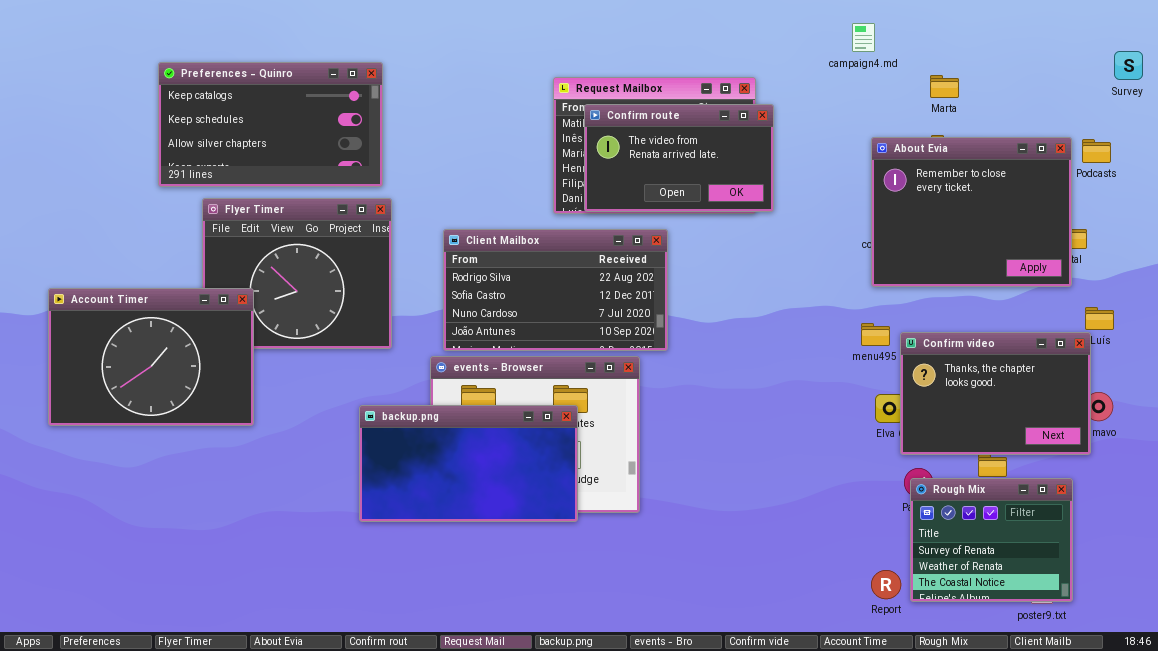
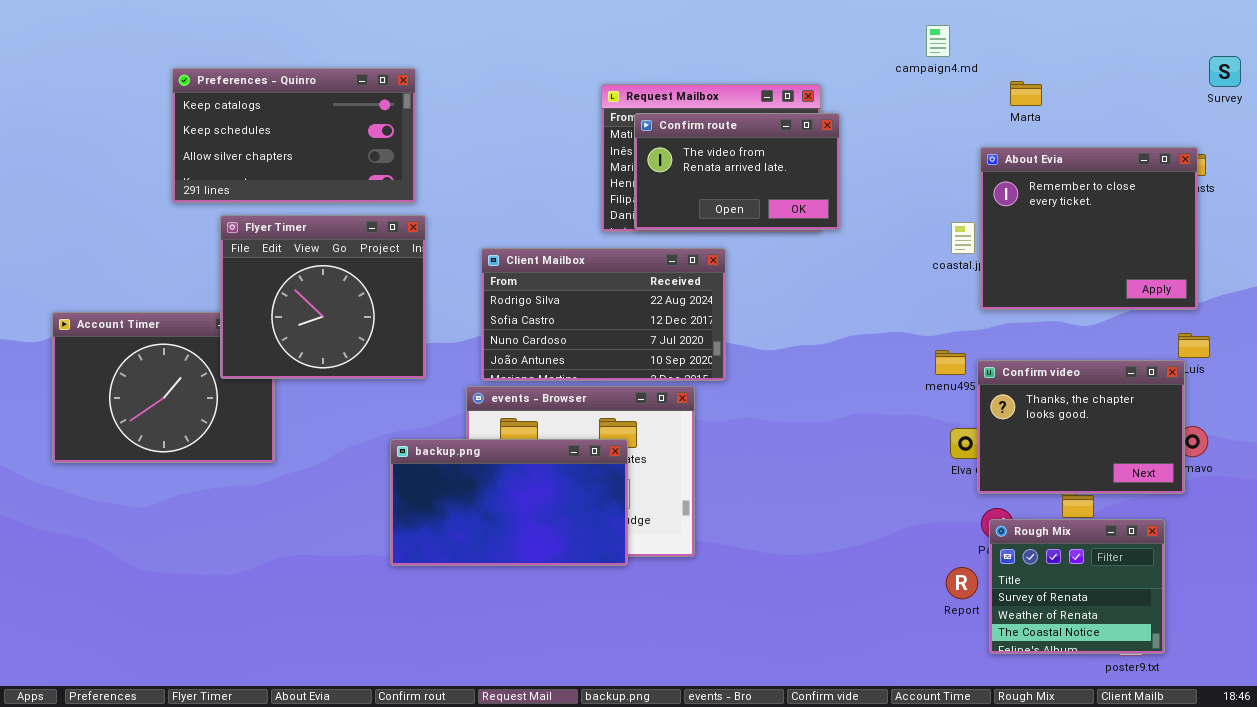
About Evia: [871,137,1072,287] -> [980,147,1198,310], moved
Flyer Timer: [202,198,392,349] -> [220,215,426,379], raised
Report: [871,570,901,599] -> [946,567,978,599], moved

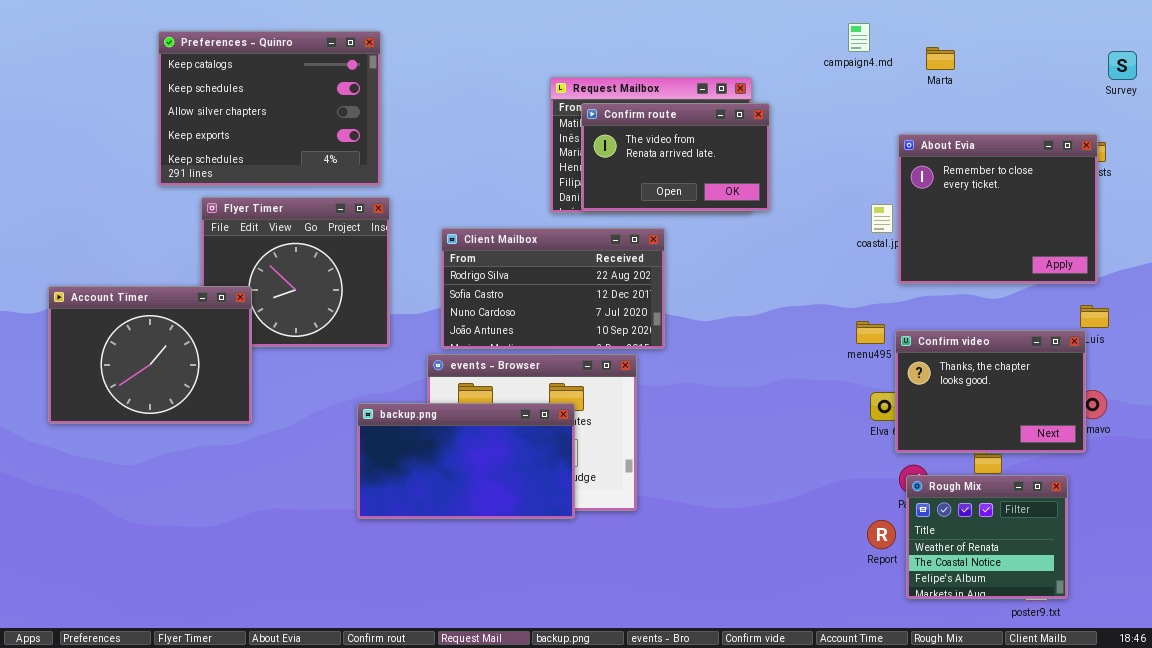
Preferences - Quinro: [172,68,416,203] -> [158,31,381,186], resized
Marta: [1010,81,1042,106] -> [926,47,955,70], moved
Account Timer: [52,312,275,463] -> [48,286,252,424], raised
Rough Mix: [989,519,1165,654] -> [906,475,1068,599], scrolled down 1 row

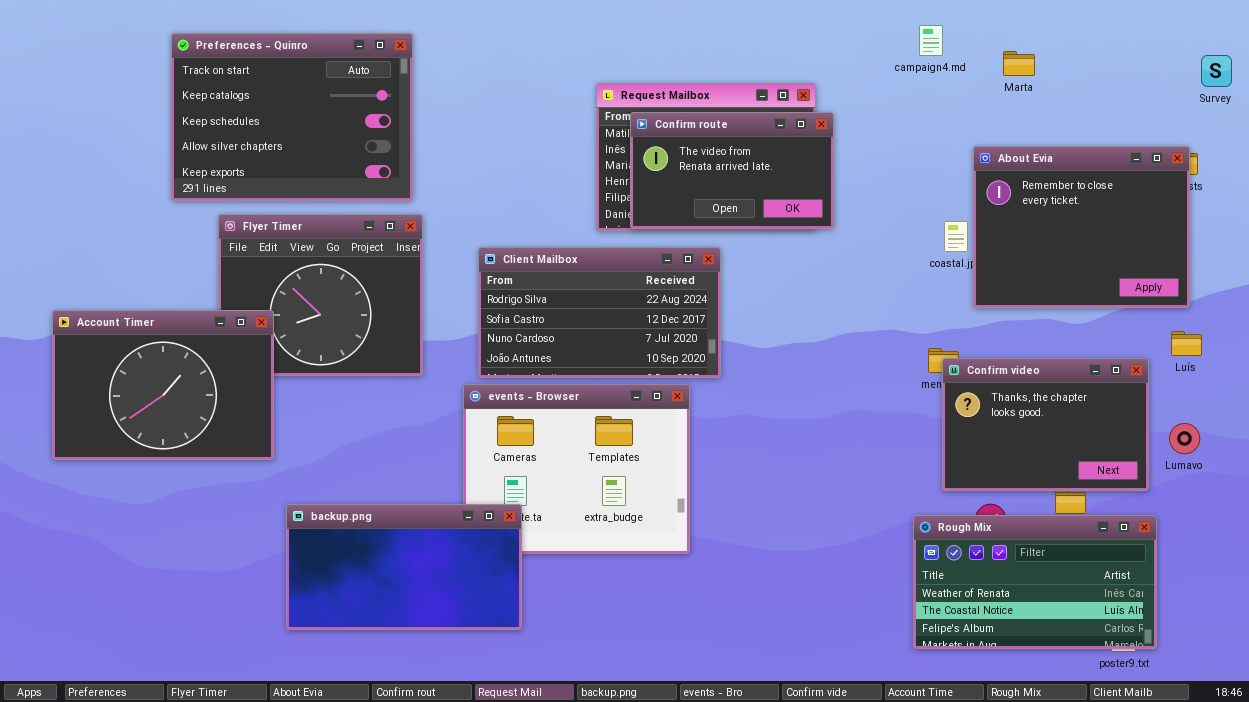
Preferences - Quinro: [158,31,381,186] -> [171,33,413,201], scrolled up 1 row
Confirm video: [895,330,1086,453] -> [942,358,1149,491], moved
backup.png: [357,403,575,519] -> [286,504,522,630], moved
Rough Mix: [906,475,1068,599] -> [913,515,1157,649], resized

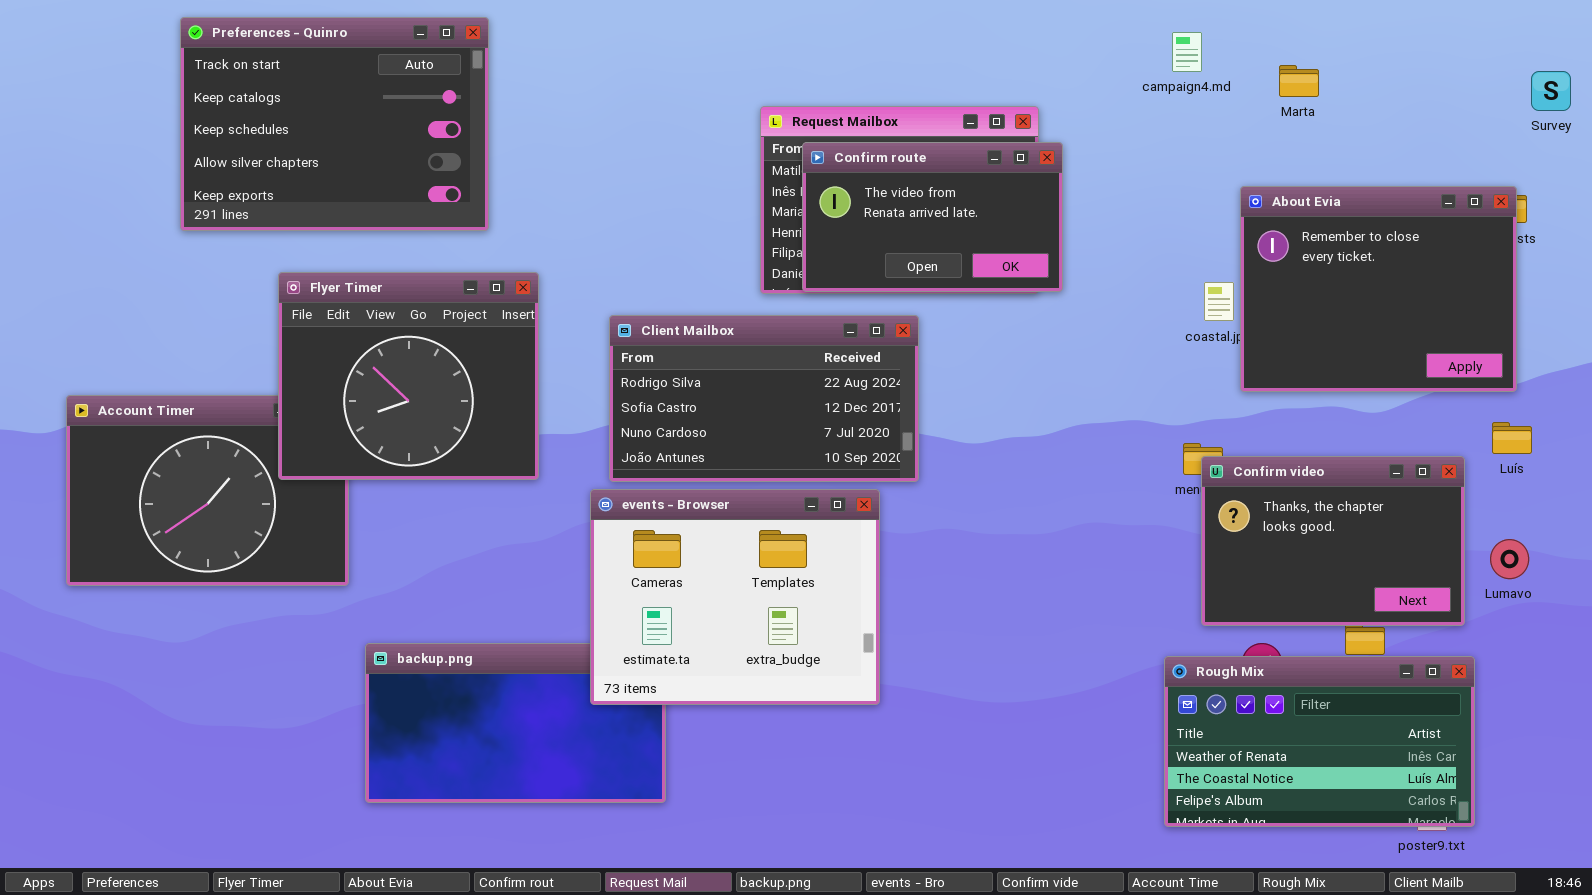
Preferences - Quinro: [171,33,413,201] -> [180,17,489,231], moved
Flyer Timer: [218,214,423,376] -> [278,272,539,480], raised
events - Browser: [463,384,690,554] -> [590,489,880,705], raised

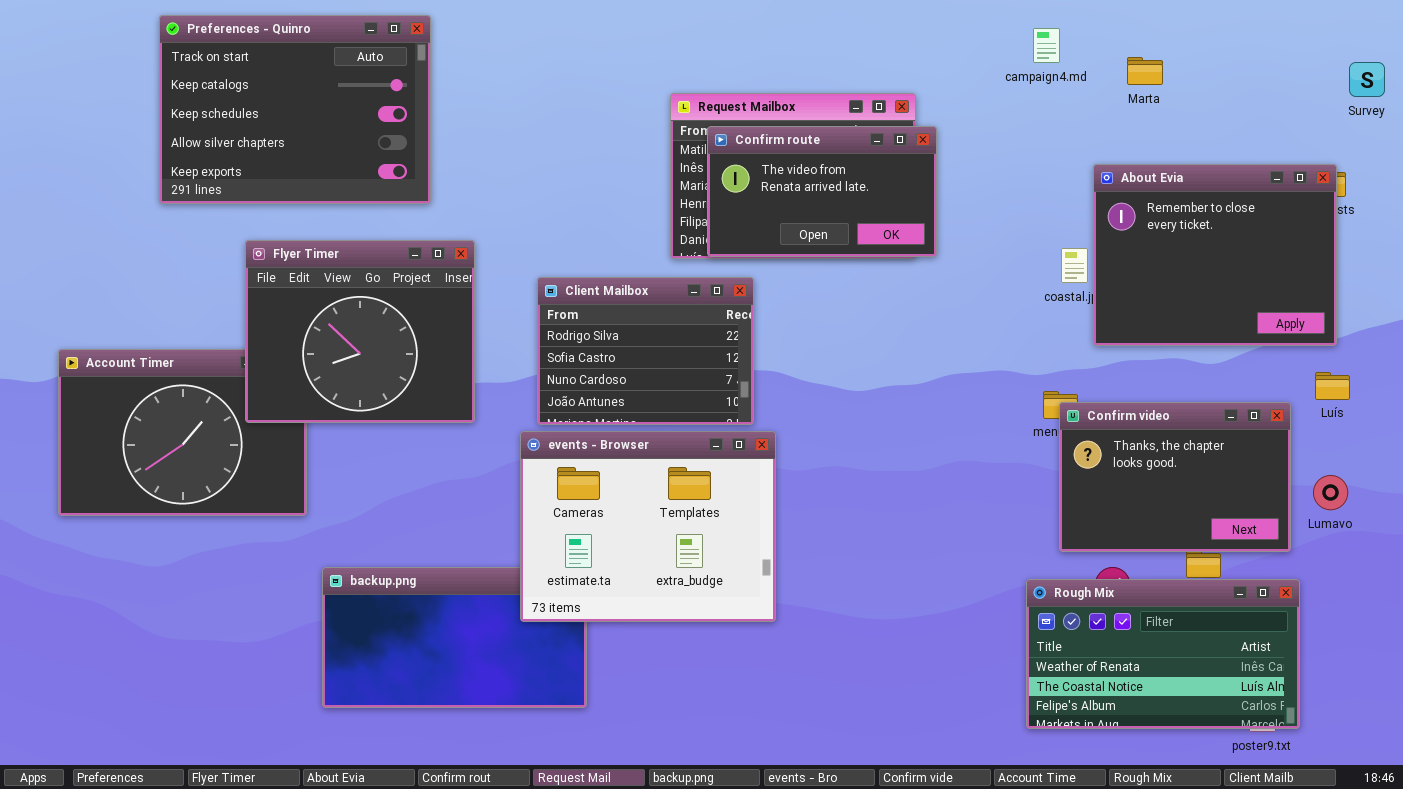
Client Mailbox: [609,315,919,482] -> [537,277,754,425], resized

